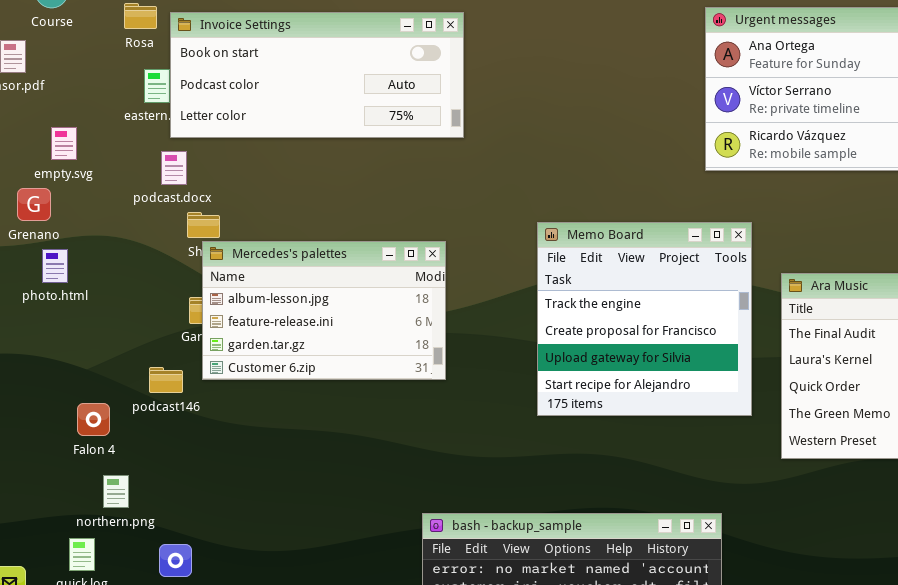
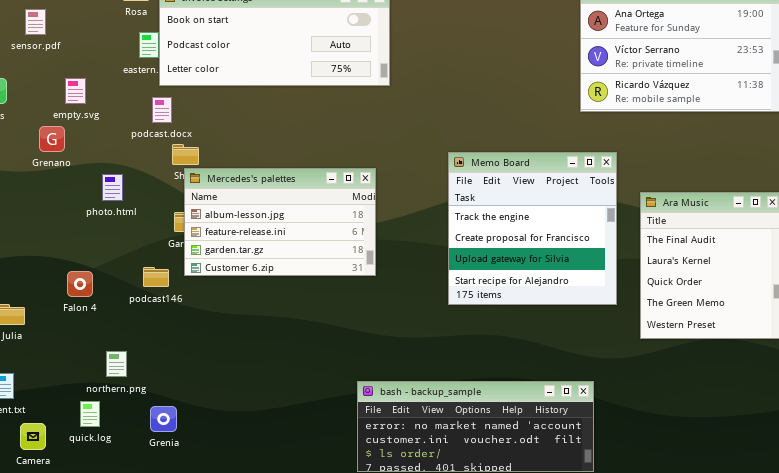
photo.html: [42,249,68,283] -> [102,174,123,201], moved
Falon 4: [77,403,110,436] -> [67,271,93,297], moved

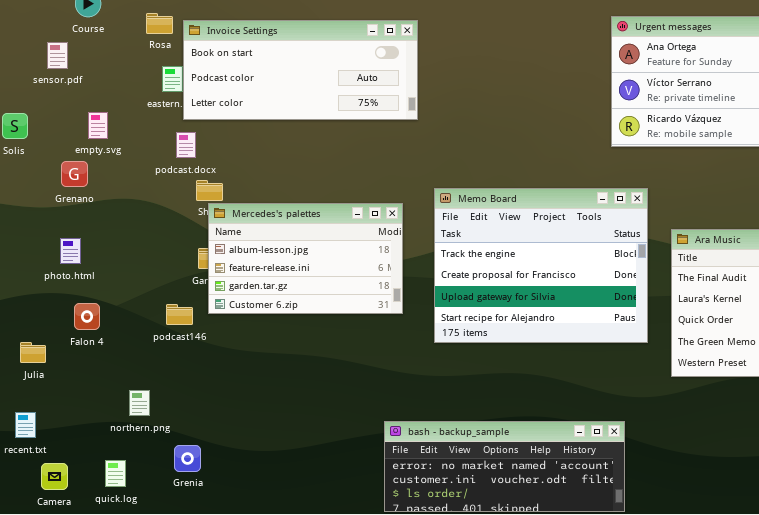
Memo Board: [448,152,617,305] -> [434,188,648,343], resized
photo.html: [102,174,123,201] -> [60,238,81,264], moved
Falon 4: [67,271,93,297] -> [74,303,100,330], moved
quick.log: [80,401,100,427] -> [105,460,126,487], moved

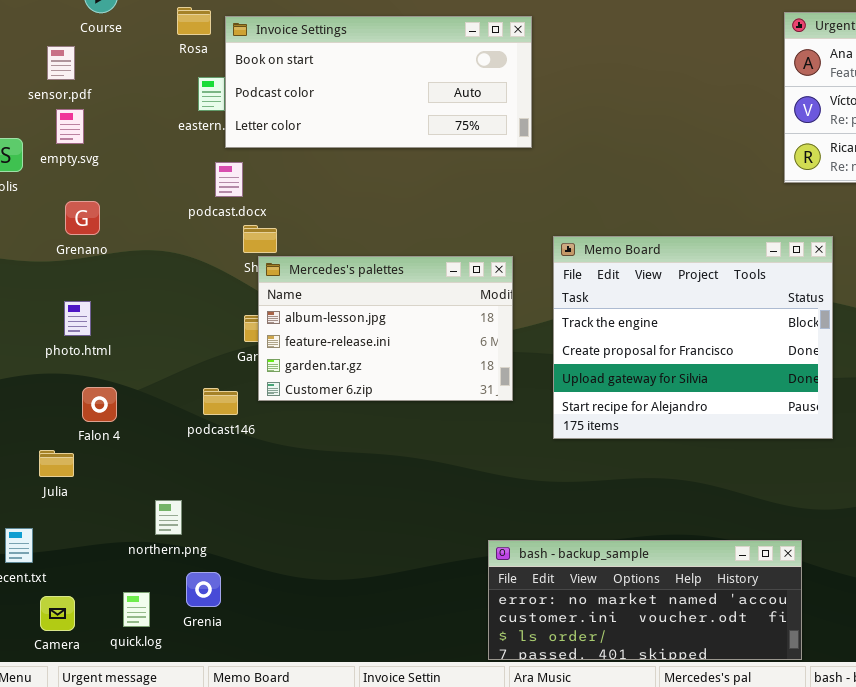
empty.svg: [88,112,108,139] -> [56,109,84,144], moved
Julia: [20,342,46,363] -> [39,450,74,477], moved
Grenia: [174,445,201,472] -> [186,572,221,607], moved

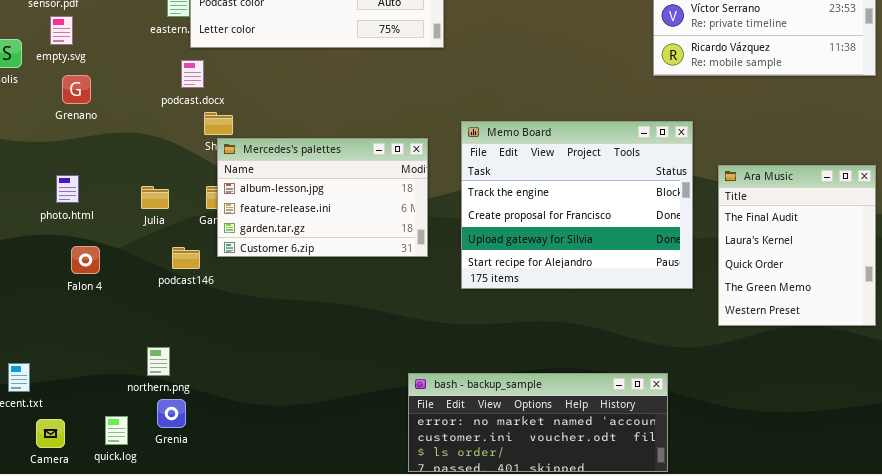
Grenano: [65,201,100,235] -> [62,75,91,104], moved
Julia: [39,450,74,477] -> [141,186,169,209], moved
northern.png: [155,500,182,535] -> [147,347,170,376], moved

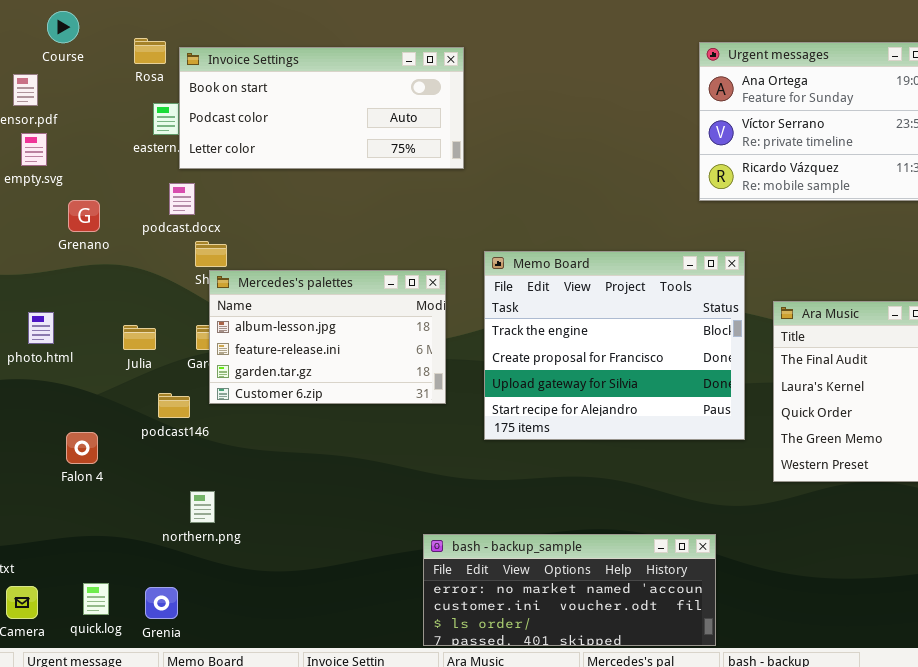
Grenano: [62,75,91,104] -> [68,200,100,232], moved
Falon 4: [71,246,100,274] -> [66,432,98,464], moved
northern.png: [147,347,170,376] -> [190,491,215,523], moved
Grenia: [157,399,186,428] -> [145,587,178,619], moved

